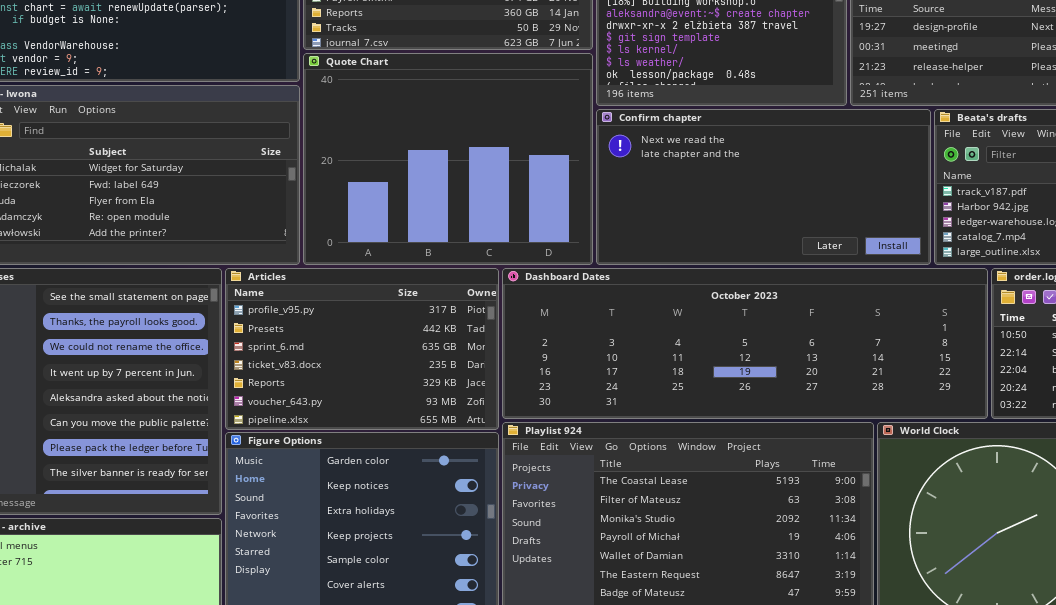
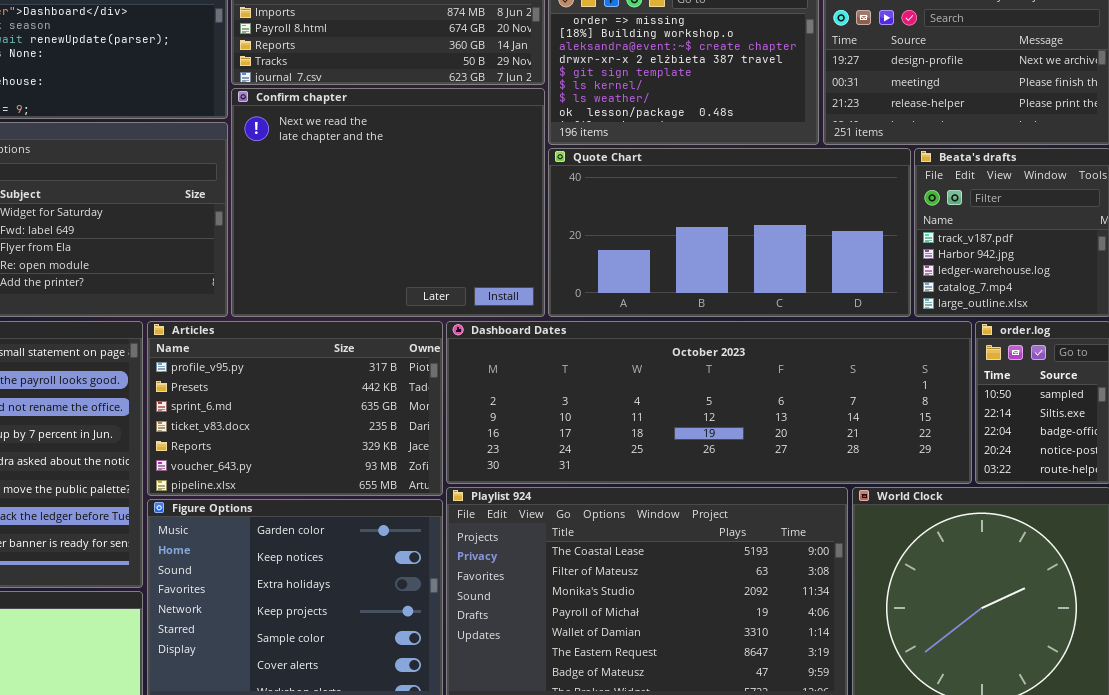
Quote Chart: [303,53,593,265] -> [548,148,911,317], moved, resized
Confirm chapter: [596,109,931,265] -> [231,88,545,317], moved, resized

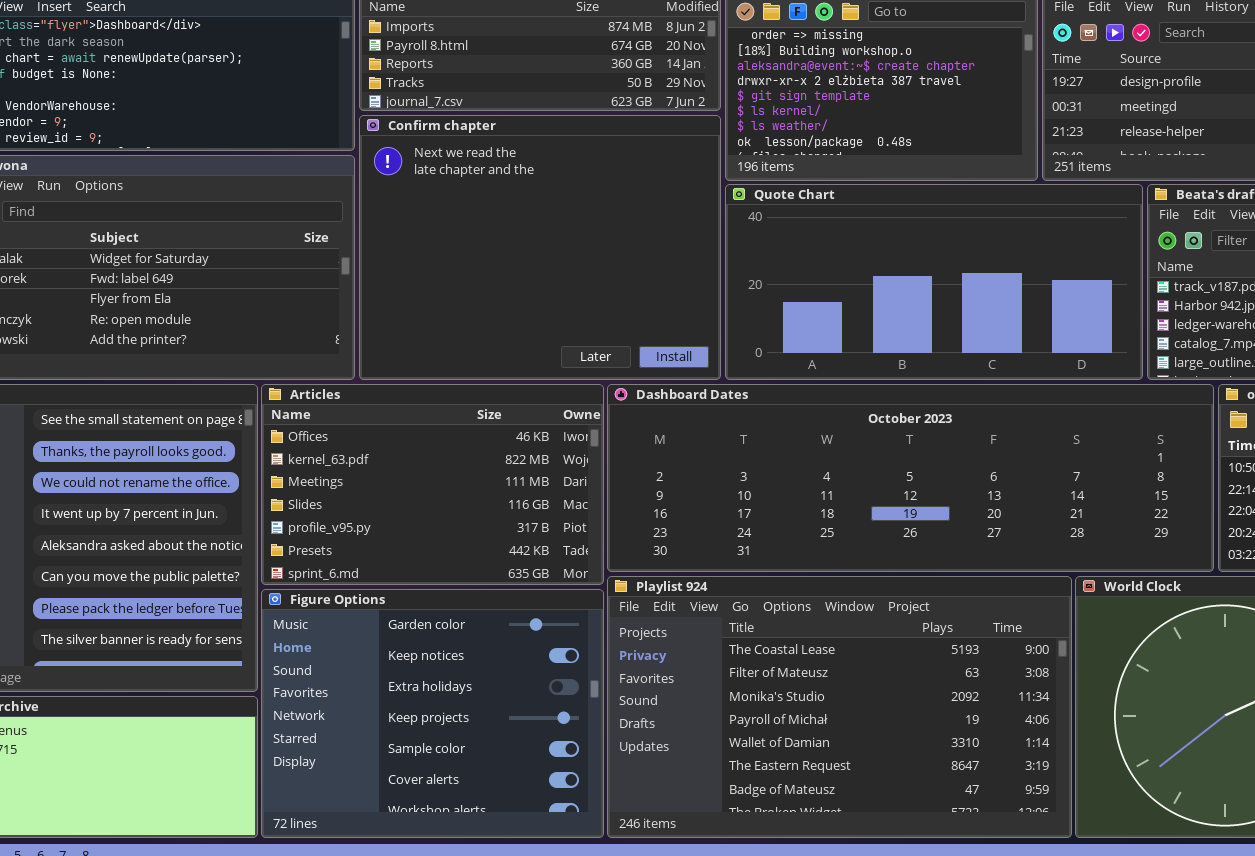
Articles: [147,321,443,496] -> [261,384,604,585], scrolled up 4 rows

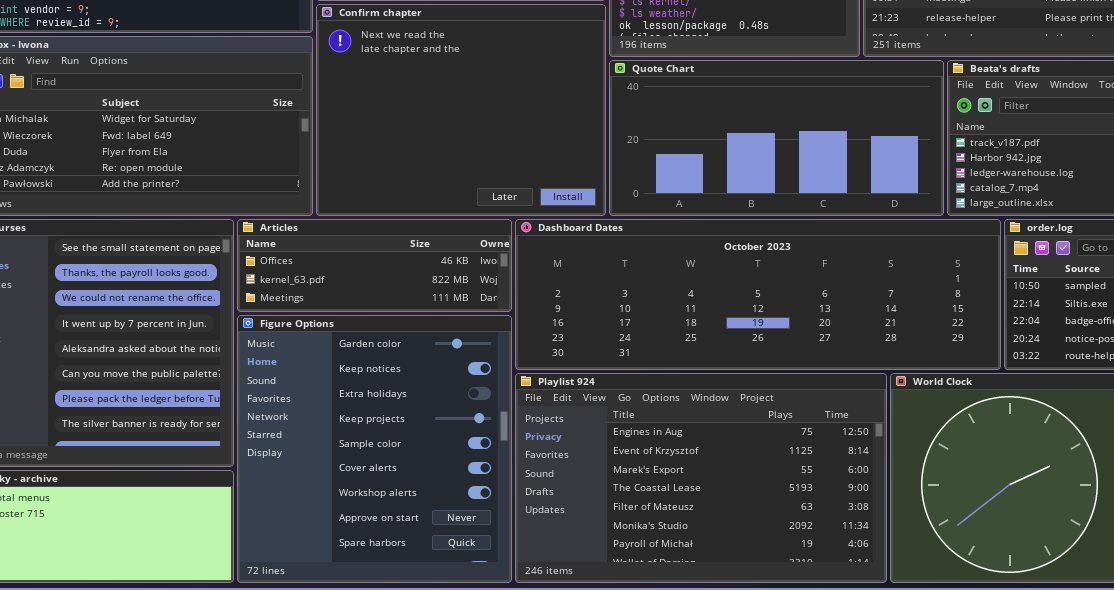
Articles: [261,384,604,585] -> [237,219,512,312], resized
Playlist 924: [607,576,1072,838] -> [515,373,887,583], scrolled up 3 rows
Figure Options: [261,589,604,838] -> [237,315,512,583], resized

